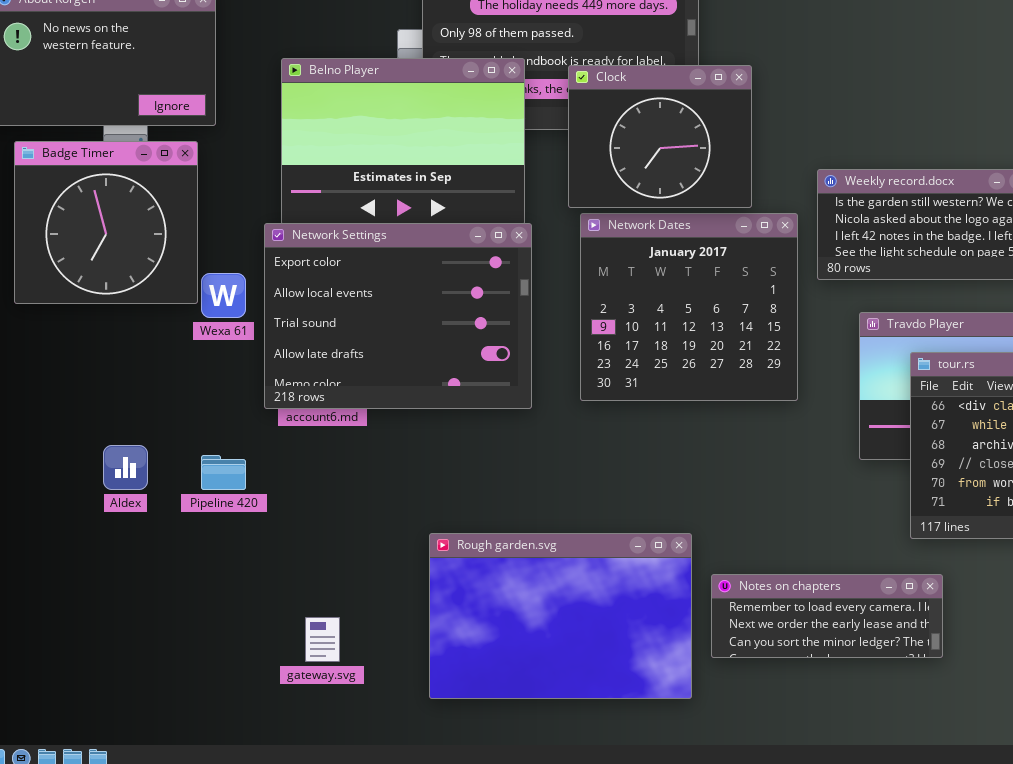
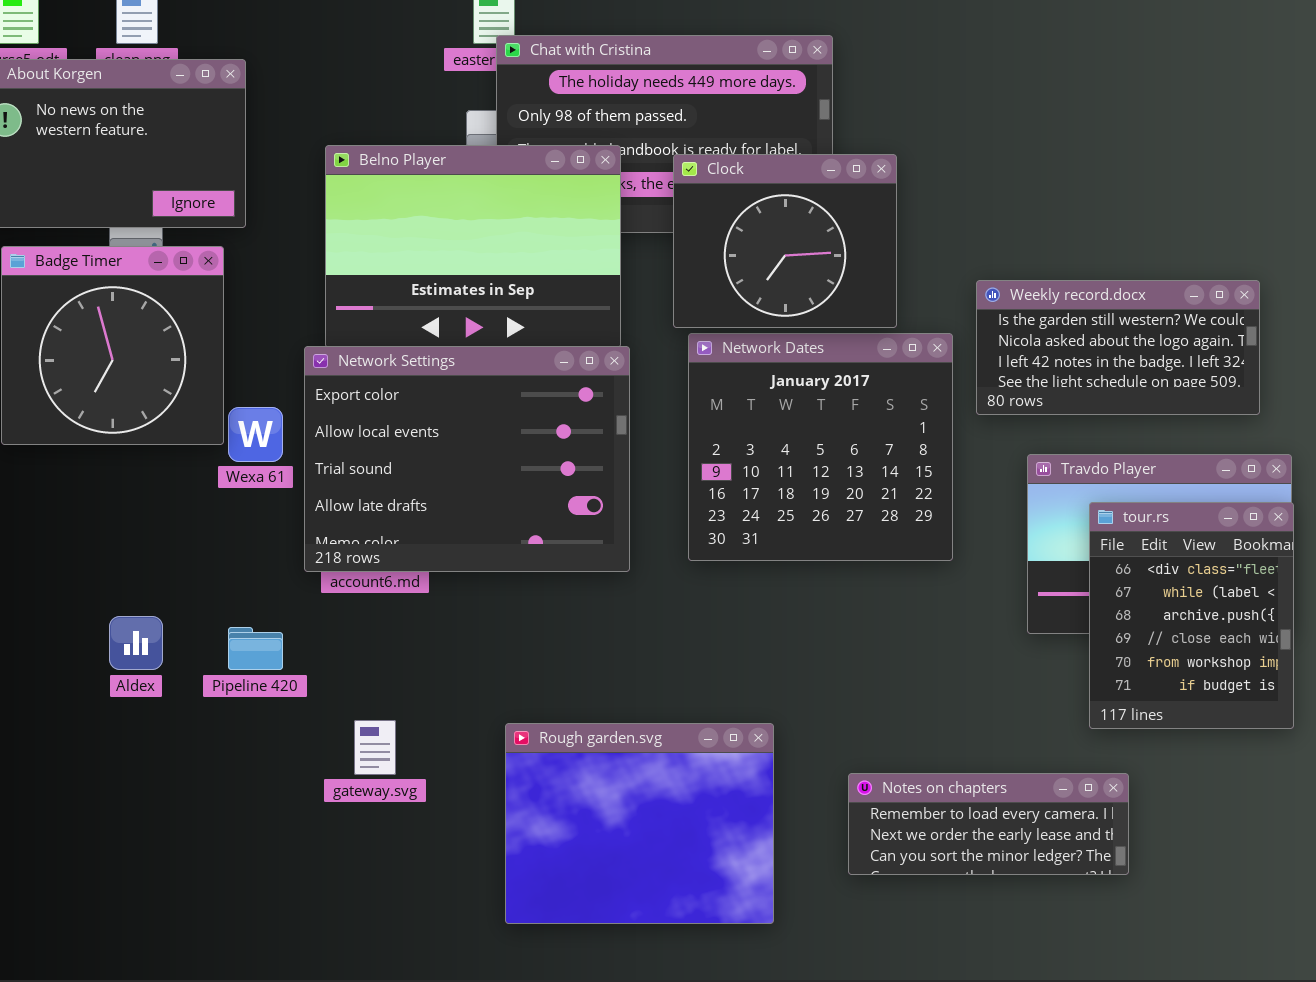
Rough garden.svg: [429,533,692,699] -> [505,723,774,924], resized
gateway.svg: [305,617,340,662] -> [354,720,396,775], moved

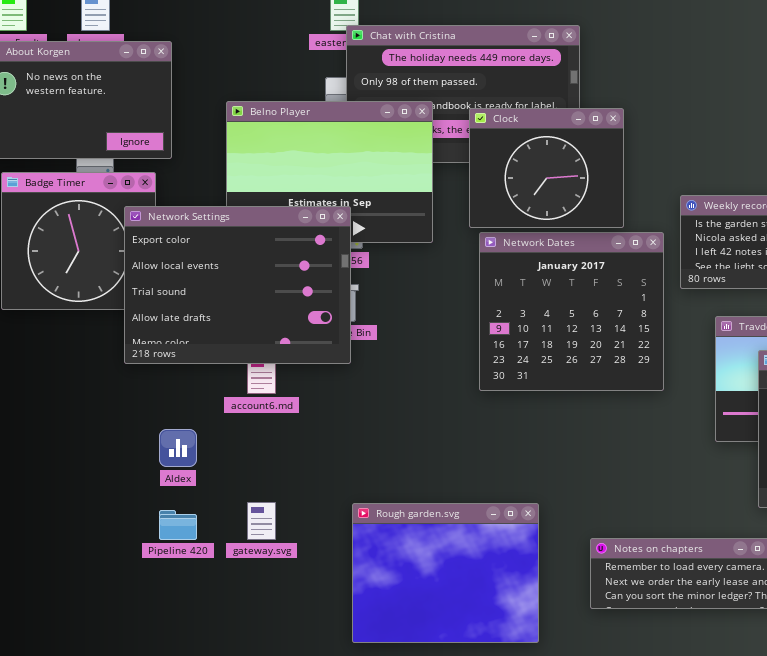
Network Settings: [304,346,630,572] -> [124,206,351,364], moved
Aldex: [109,616,163,670] -> [159,429,197,467], moved
Pipeline 420: [228,627,283,670] -> [159,510,197,540], moved

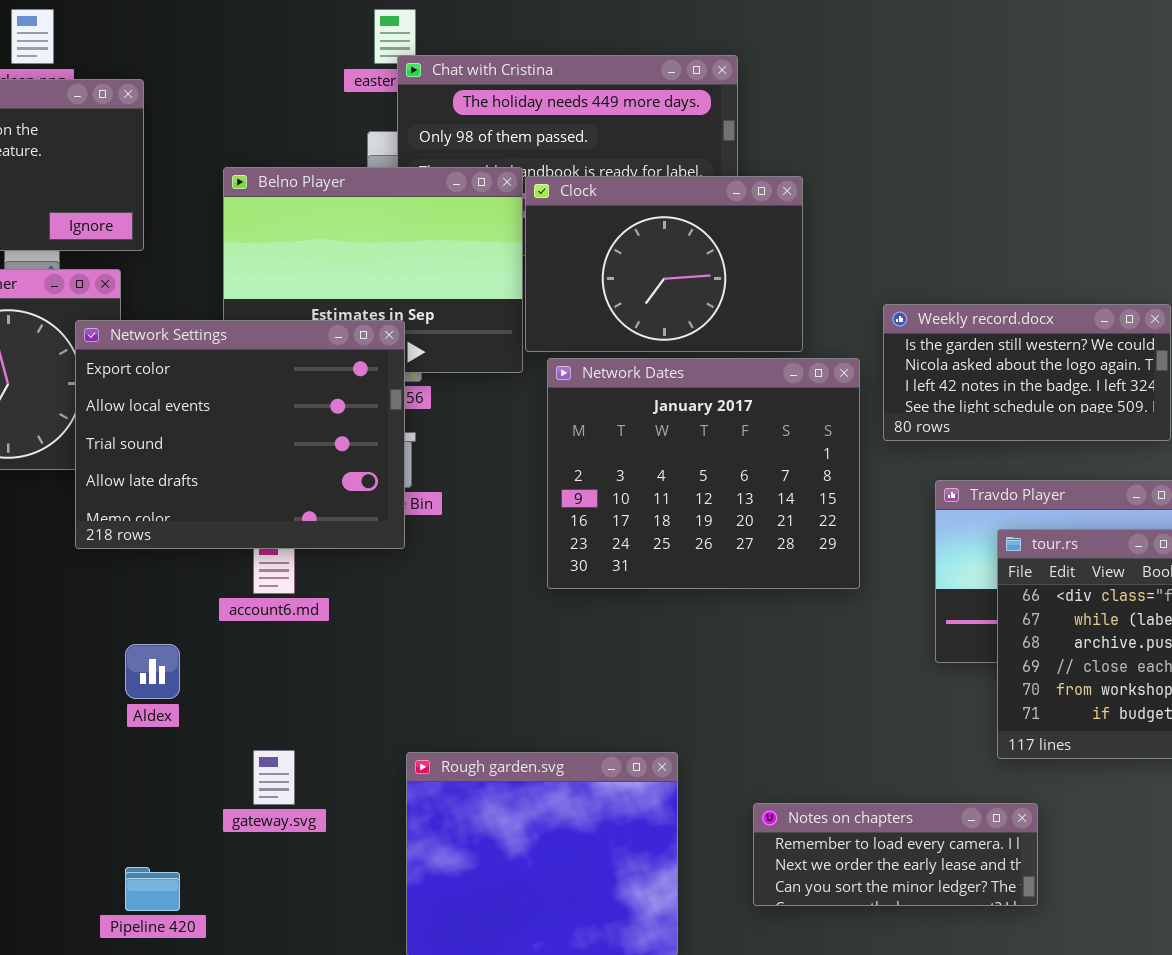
Clock: [469,108,624,228] -> [525,176,803,352], resized
Network Dates: [479,232,664,391] -> [547,358,860,589], resized
Pipeline 420: [159,510,197,540] -> [125,867,180,911], moved

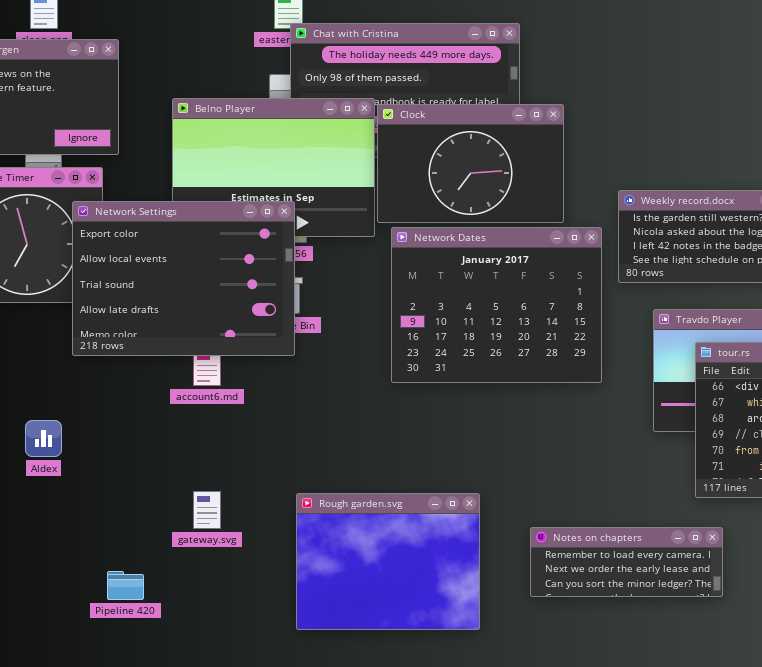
Aldex: [125,644,180,699] -> [25,420,62,457], moved

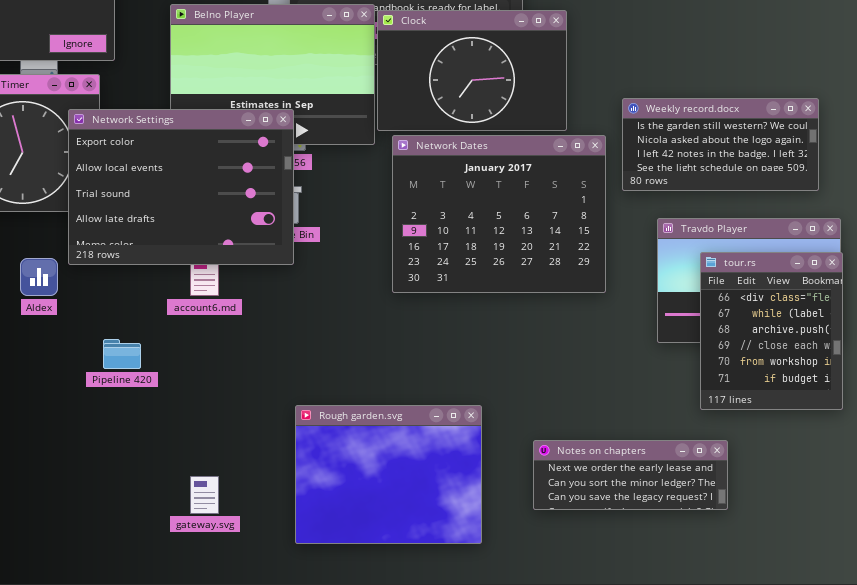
Aldex: [25,420,62,457] -> [20,258,58,296], moved
gateway.svg: [193,491,221,529] -> [190,476,219,514], moved
Notes on chapters: [530,527,723,597] -> [533,440,728,510], scrolled down 1 row
Pipeline 420: [107,571,144,600] -> [103,339,141,369], moved

